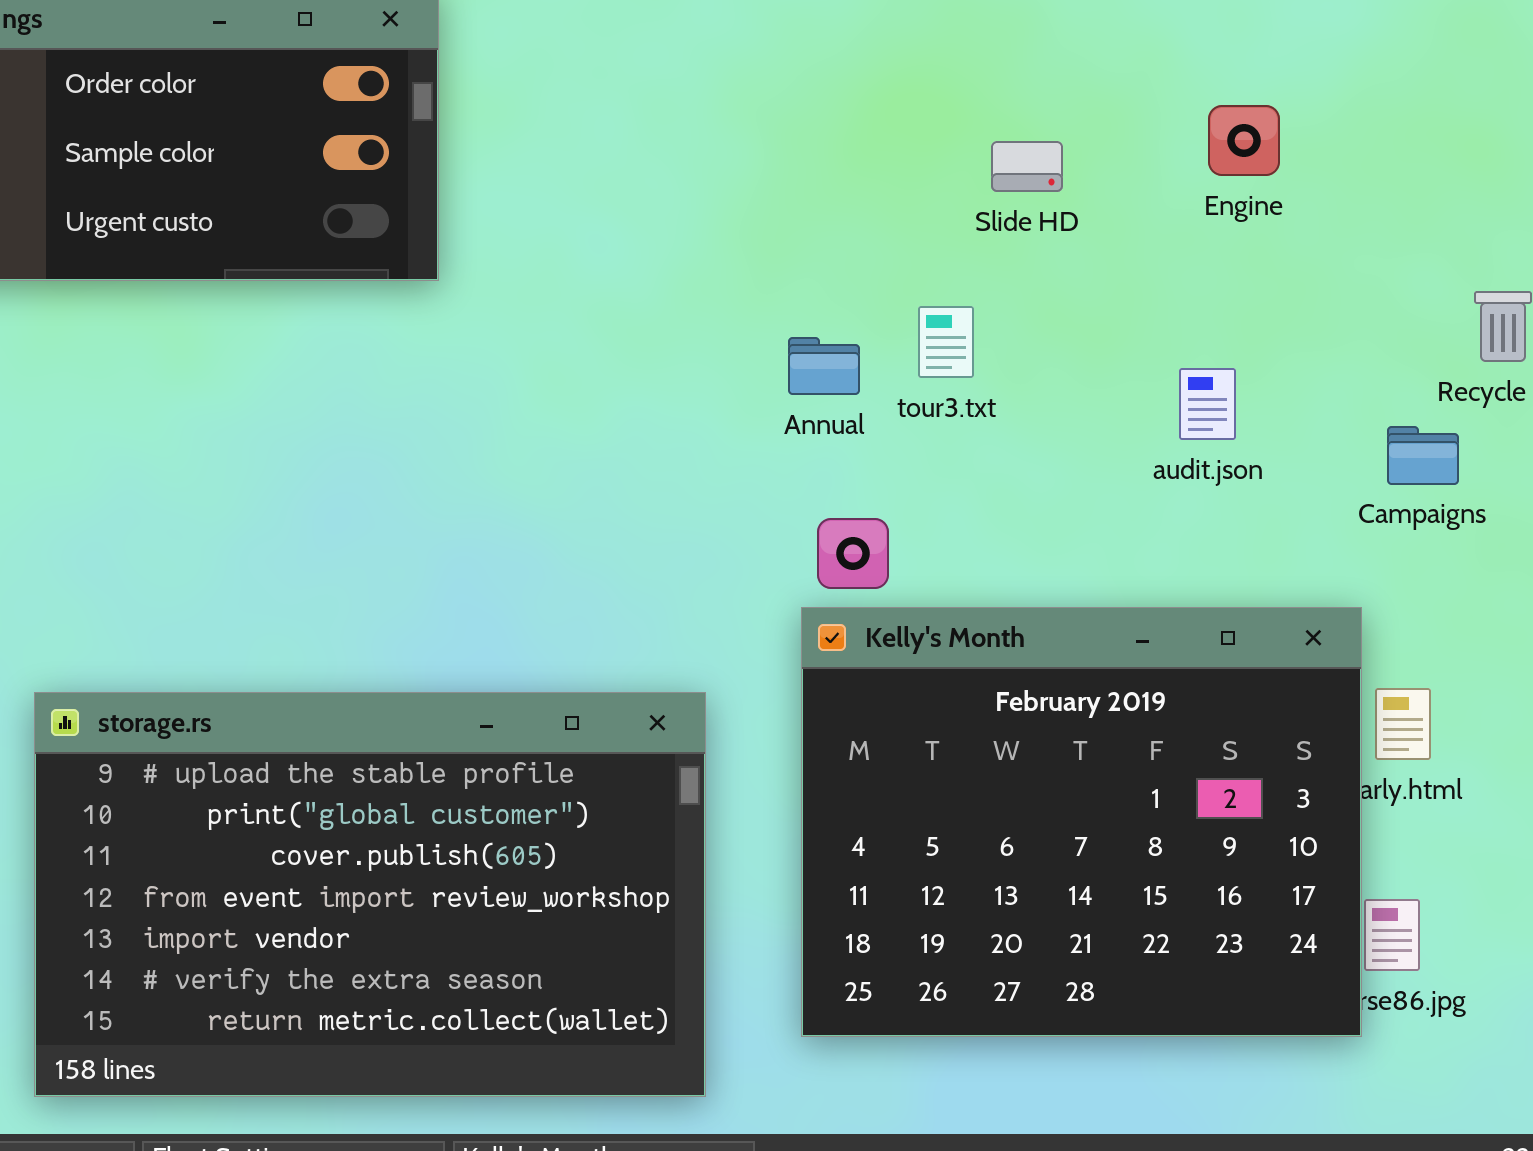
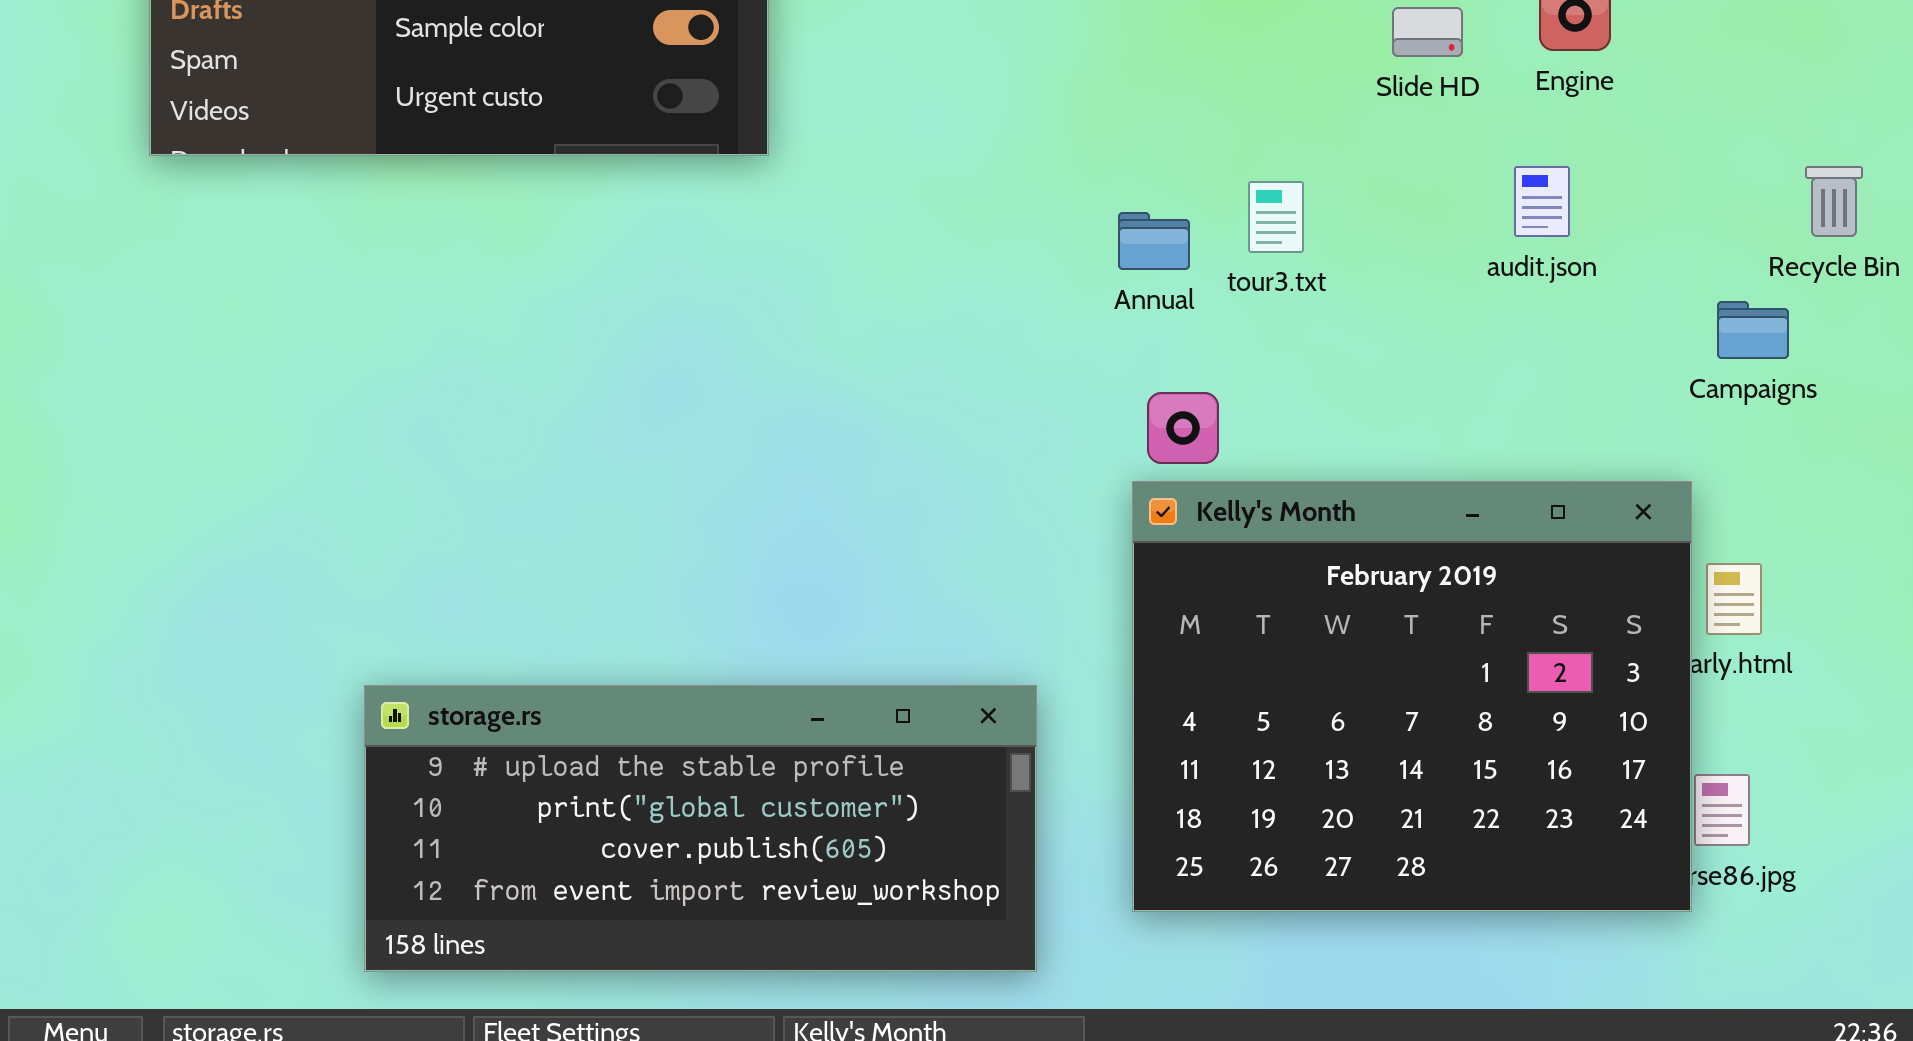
Slide HD: [991,141,1063,192] -> [1392,7,1463,57], moved
audit.json: [1179,368,1236,440] -> [1514,166,1570,237], moved
storage.rs: [34,692,706,1097] -> [364,685,1037,972], resized

